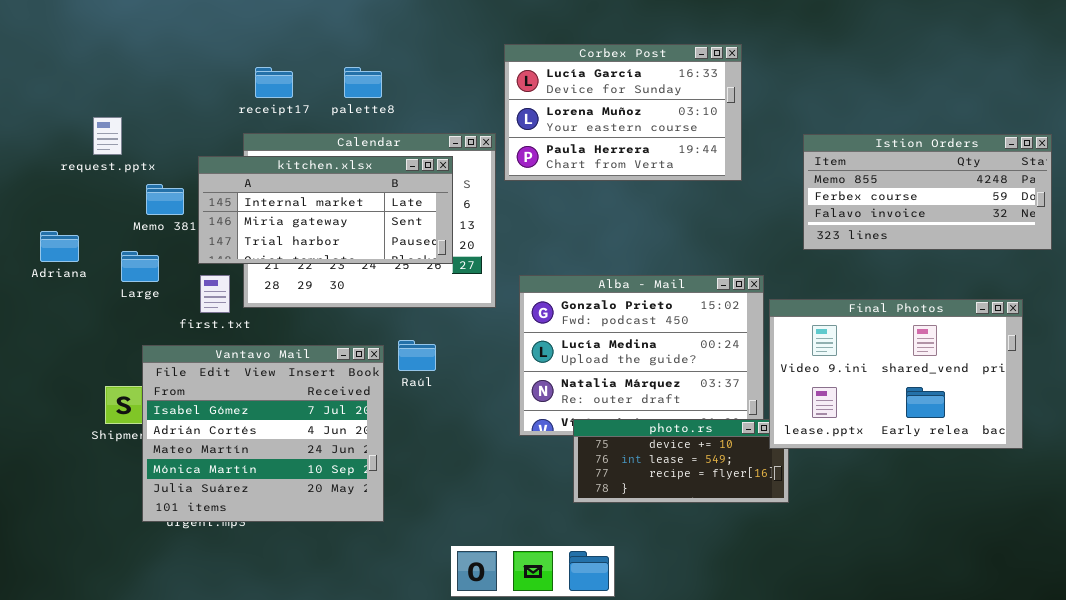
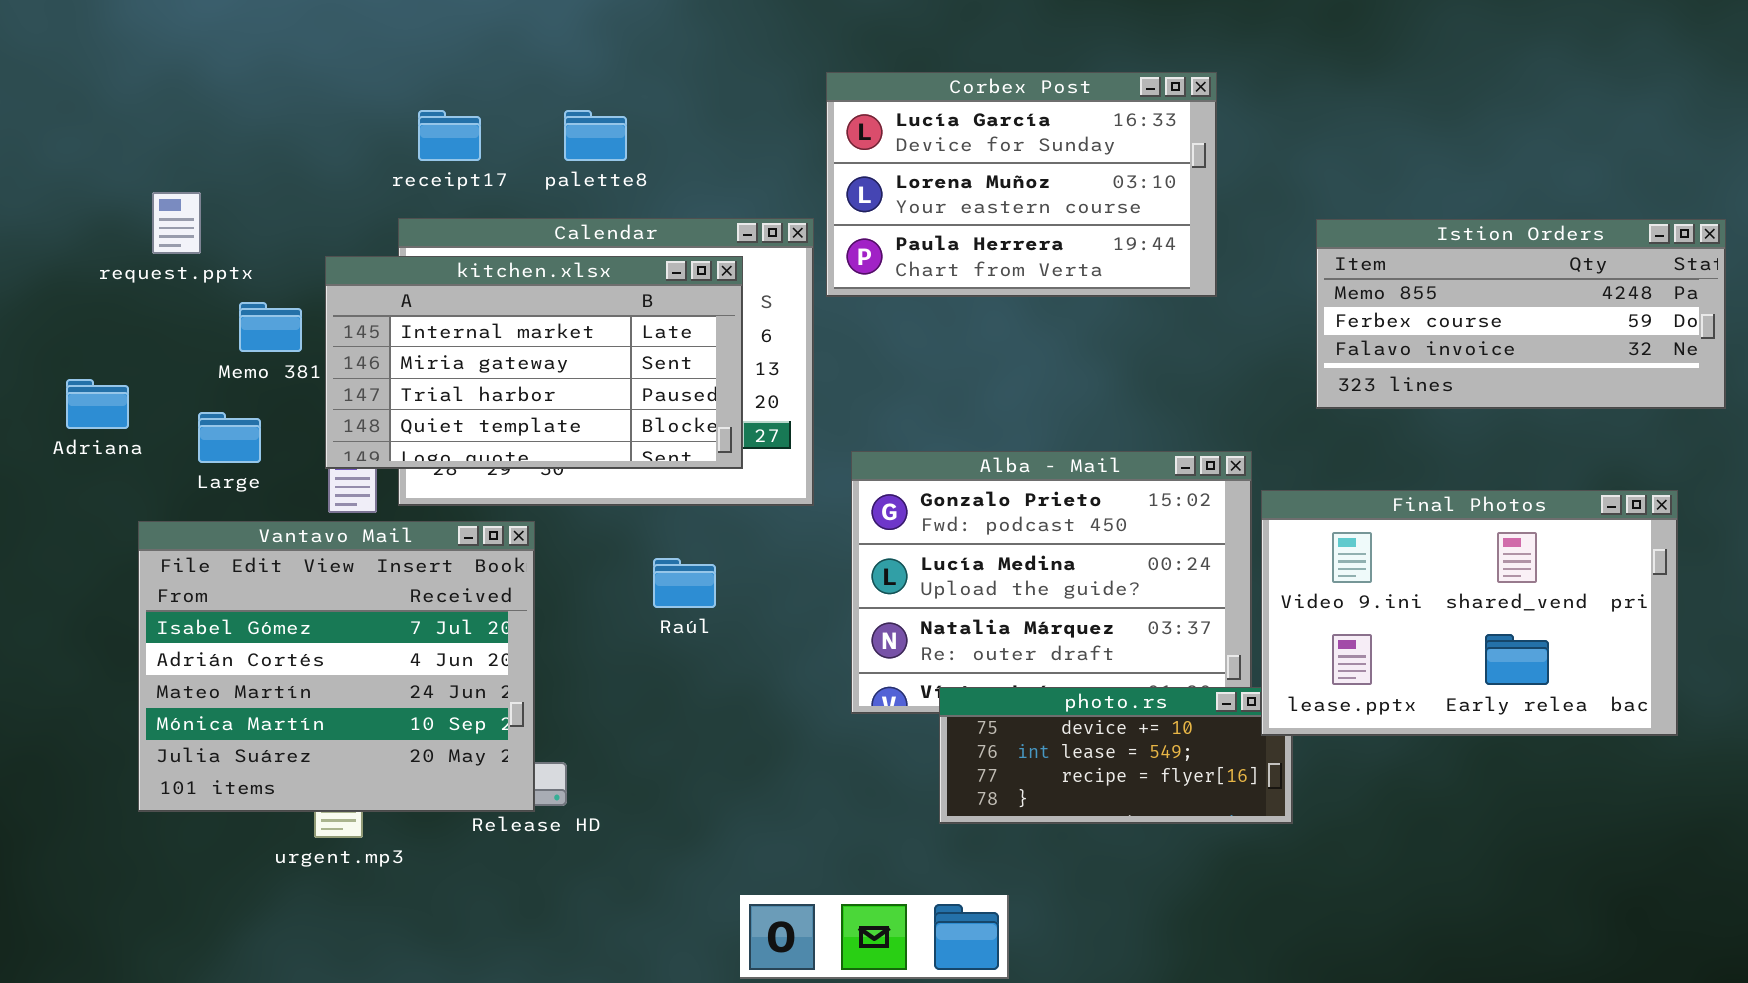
kitchen.xlsx: [198,156,453,264] -> [325,256,743,469], resized
Vantavo Mail: [142,345,384,522] -> [138,521,535,812], moved

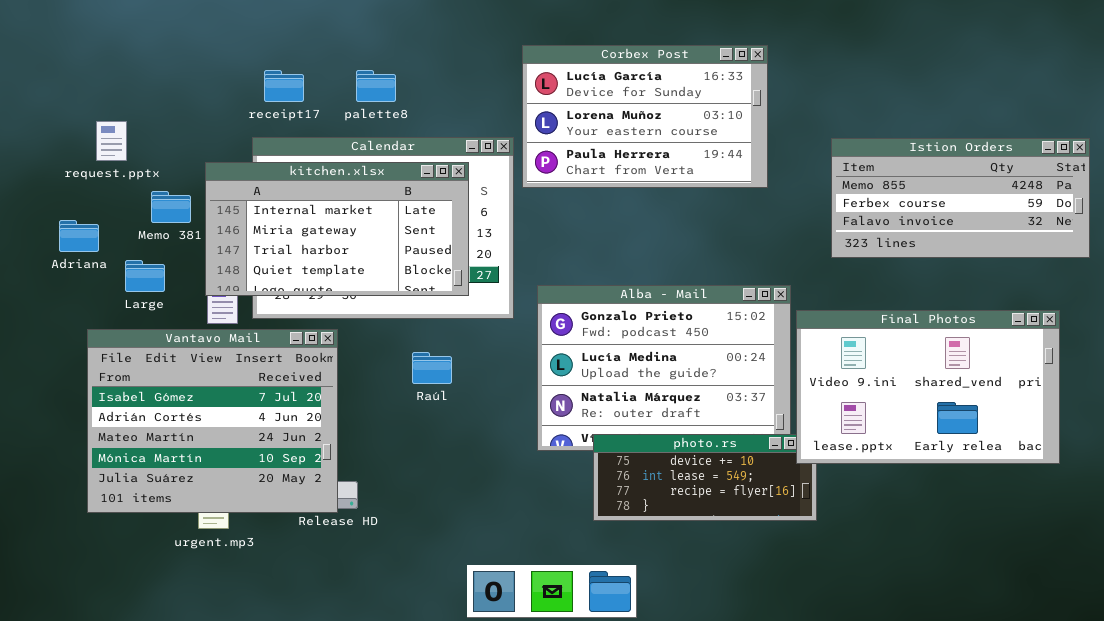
Adriana: [66,379,129,429] -> [59,220,99,252], moved

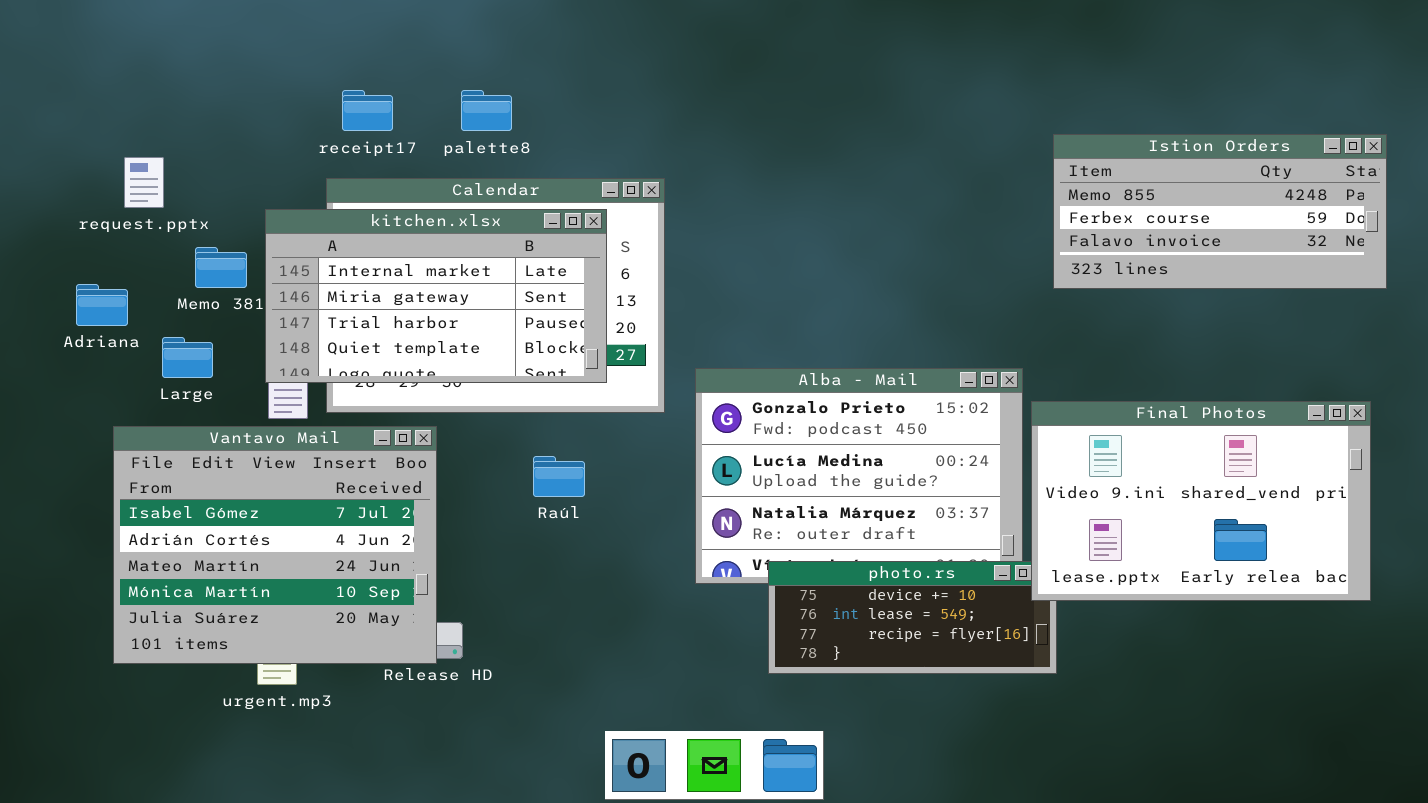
Corbex Post: [522,45,768,188] -> none, closed
Istion Orders: [831,138,1090,258] -> [1053,134,1387,289], moved

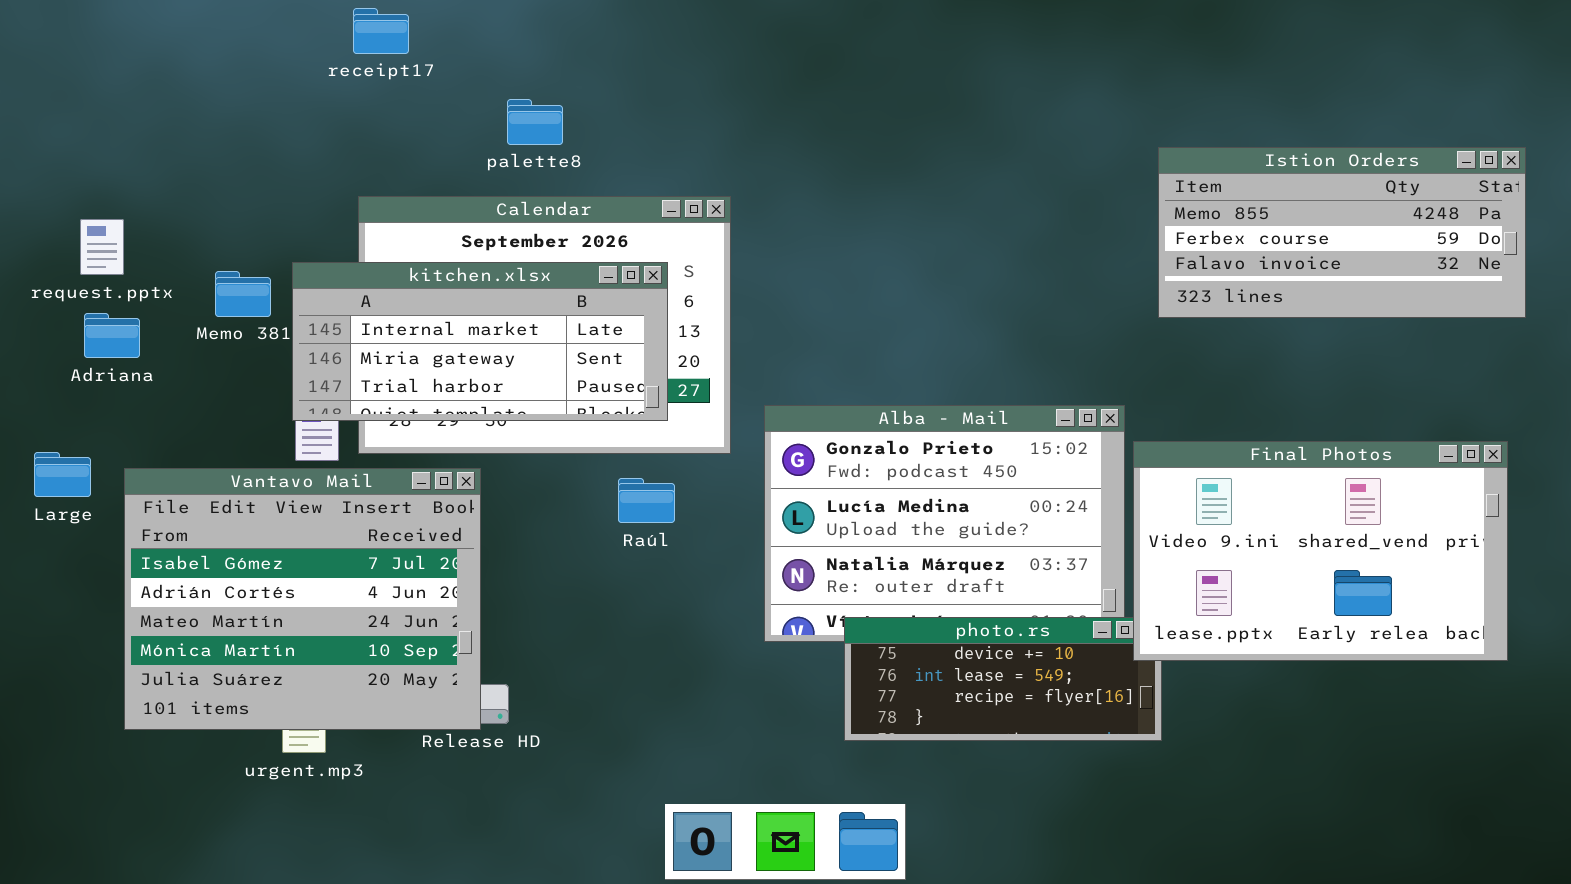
receipt17: [342,90,393,131] -> [353,8,409,54], moved
request.pptx: [124,157,164,208] -> [80,219,124,275], moved
kitchen.xlsx: [265,209,607,383] -> [292,262,668,421], resized
Large: [162,337,213,378] -> [34,452,91,497], moved
Raúl: [533,456,585,497] -> [618,478,675,523], moved

